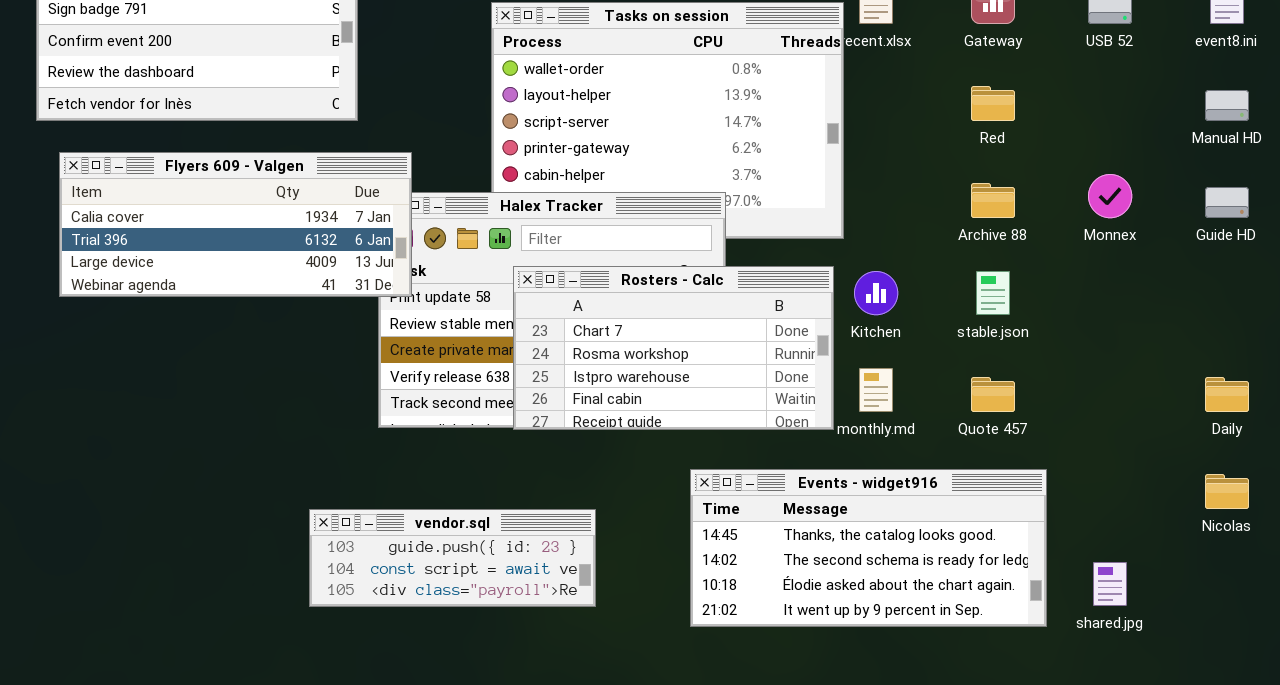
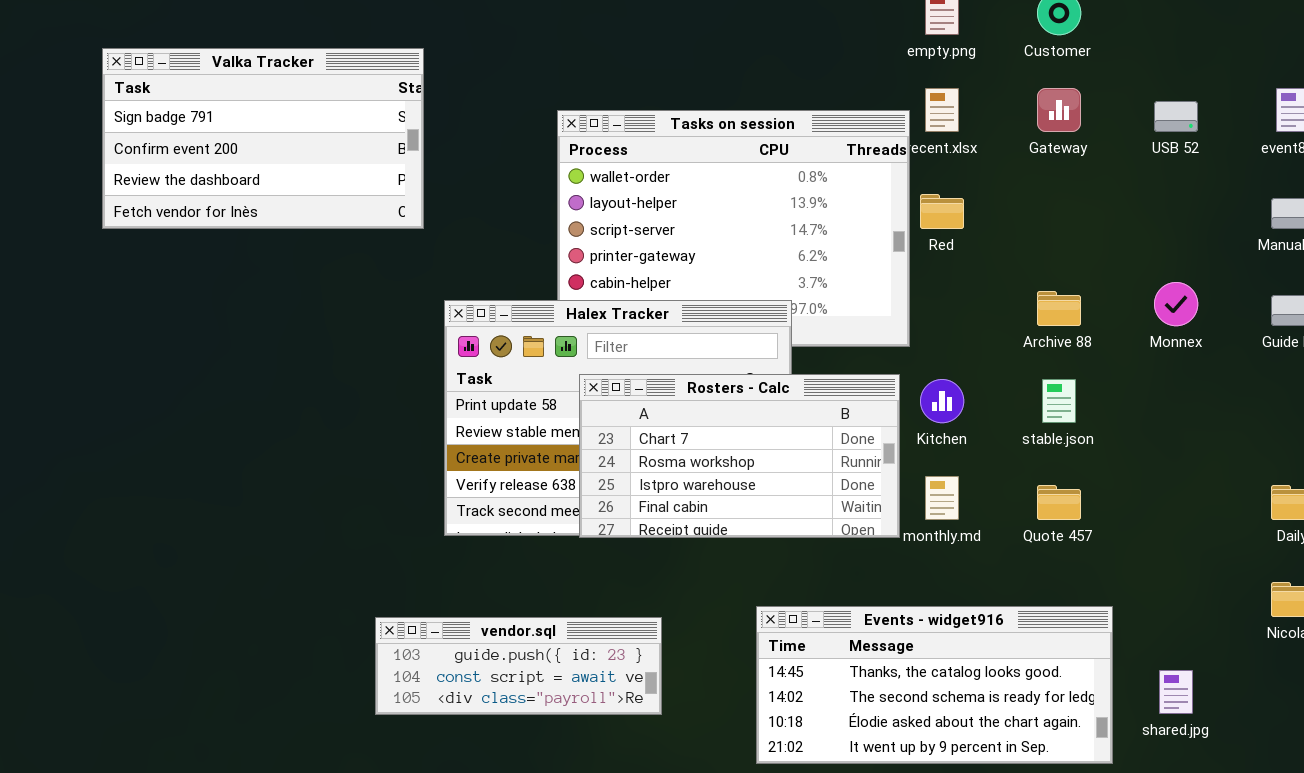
Red: [971,86,1015,121] -> [920,194,964,229], moved
Flyers 609 - Valgen: [59,152,412,297] -> none, closed
Events - widget916: [690,469,1047,627] -> [756,606,1113,764], moved

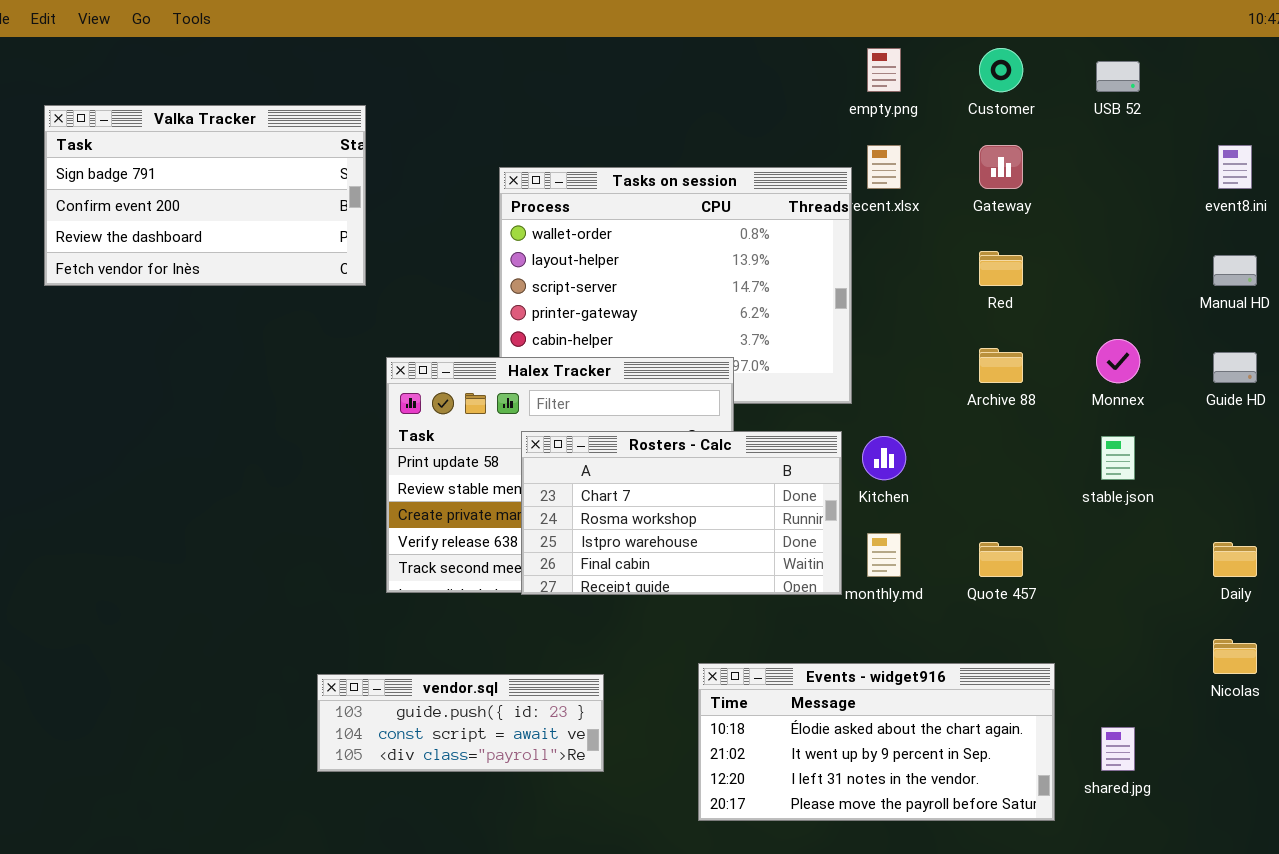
USB 52: [1154,101,1198,132] -> [1096,61,1140,92], moved
Red: [920,194,964,229] -> [979,251,1023,286], moved
stable.json: [1042,379,1076,423] -> [1101,436,1135,480], moved
Events - widget916: [756,606,1113,764] -> [698,663,1055,821], scrolled down 2 rows

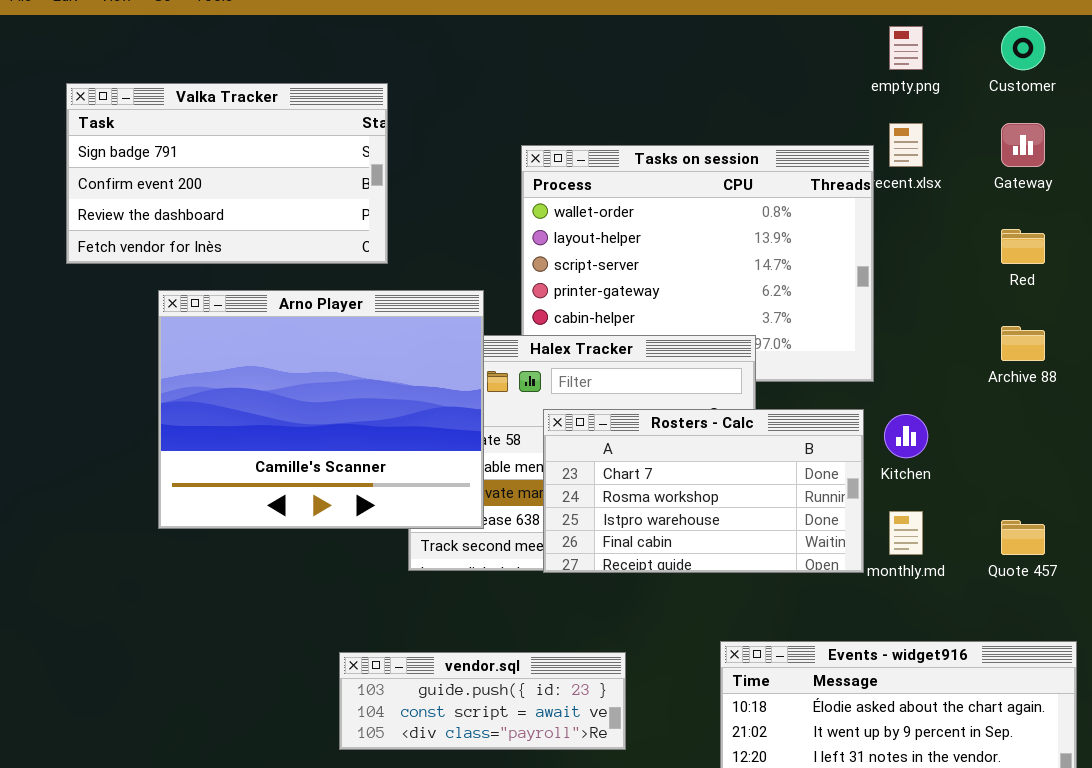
Arno Player: none -> [158,290,484,529], opened

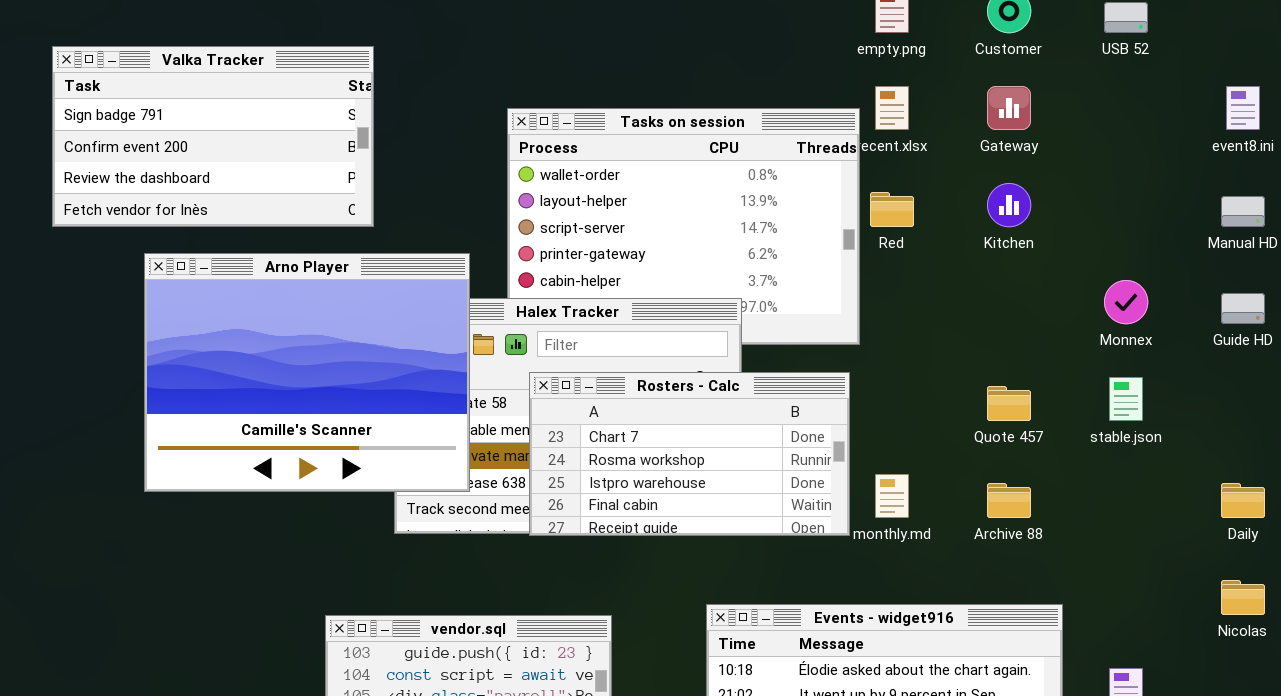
Red: [1001,229,1045,264] -> [870,192,914,227], moved
Archive 88: [1001,326,1045,361] -> [987,483,1031,518], moved
Kitchen: [884,414,928,458] -> [987,183,1031,227], moved
Quote 457: [1001,520,1045,555] -> [987,386,1031,421], moved

